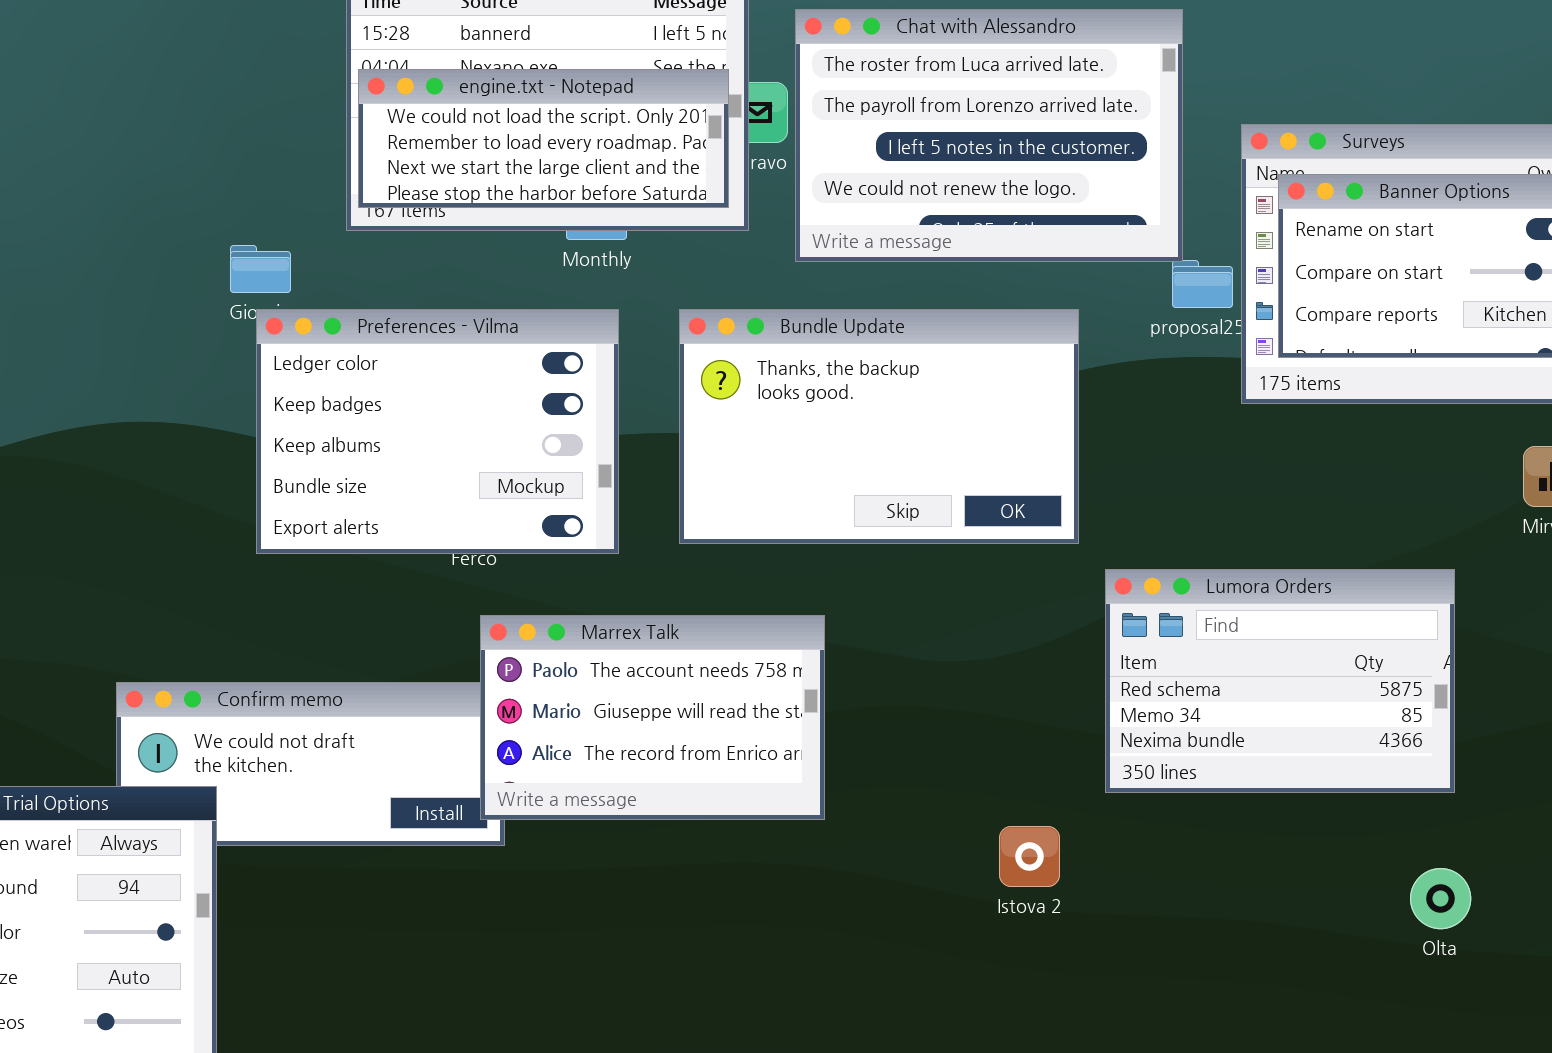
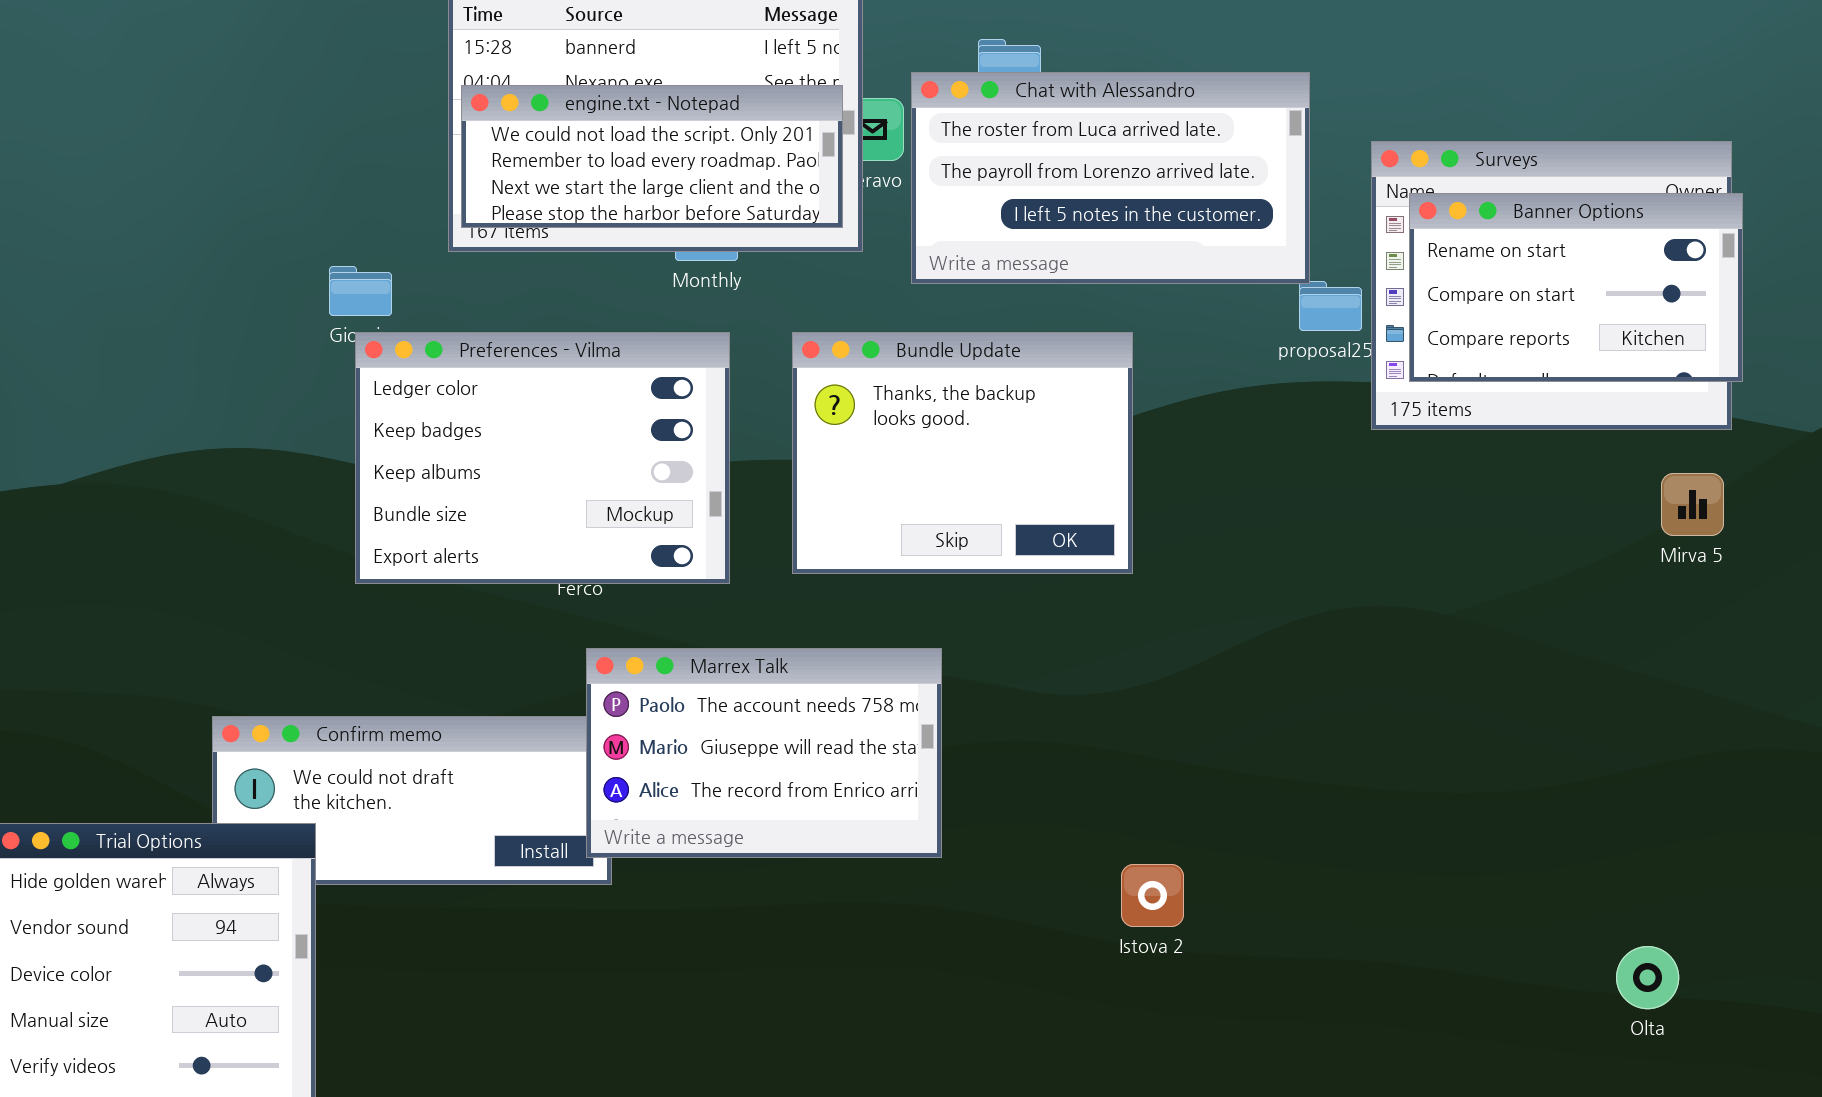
Chat with Alessandro: [795,9,1183,262] -> [911,72,1310,284], resized
Bundle Update: [679,309,1079,544] -> [792,332,1133,574], resized
Lumora Orders: [1105,569,1455,793] -> none, closed
Olta: [1410,868,1471,929] -> [1616,946,1679,1009], moved

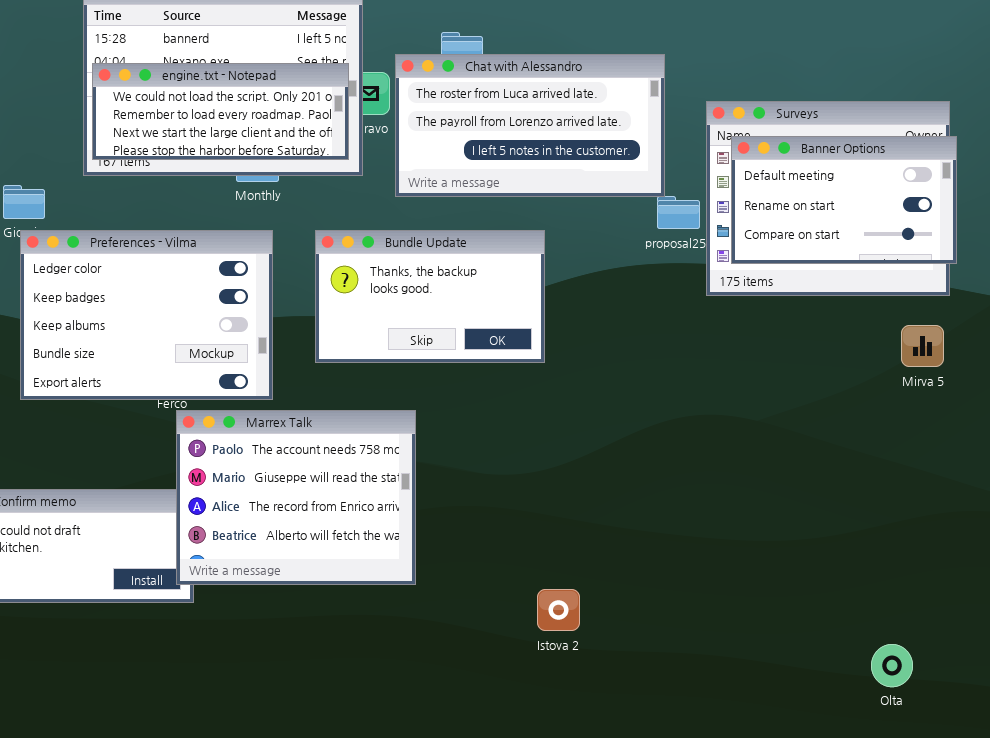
Banner Options: [1409,193,1743,382] -> [731,136,957,264], scrolled up 1 row
Bundle Update: [792,332,1133,574] -> [315,230,545,363], resized
Marrex Talk: [586,648,942,858] -> [176,410,416,585], resized

